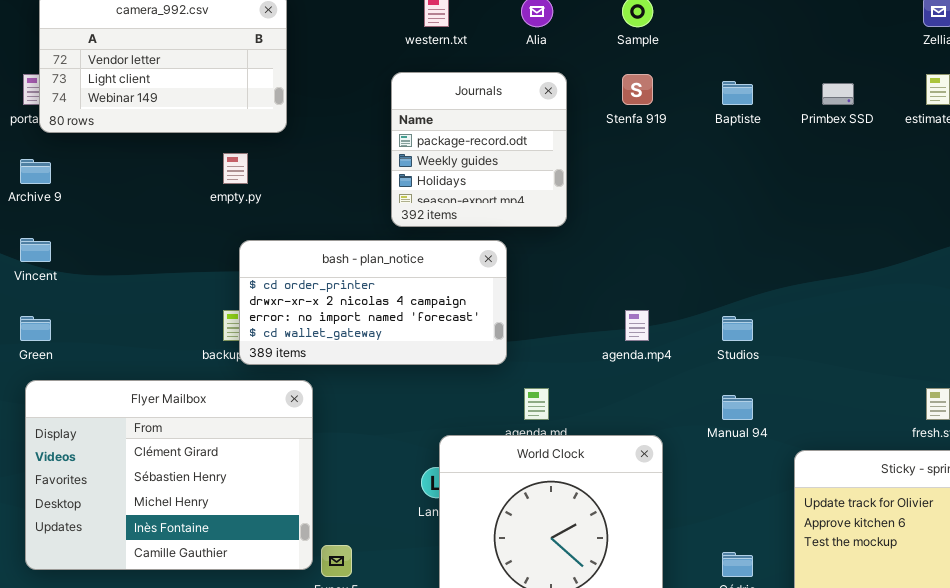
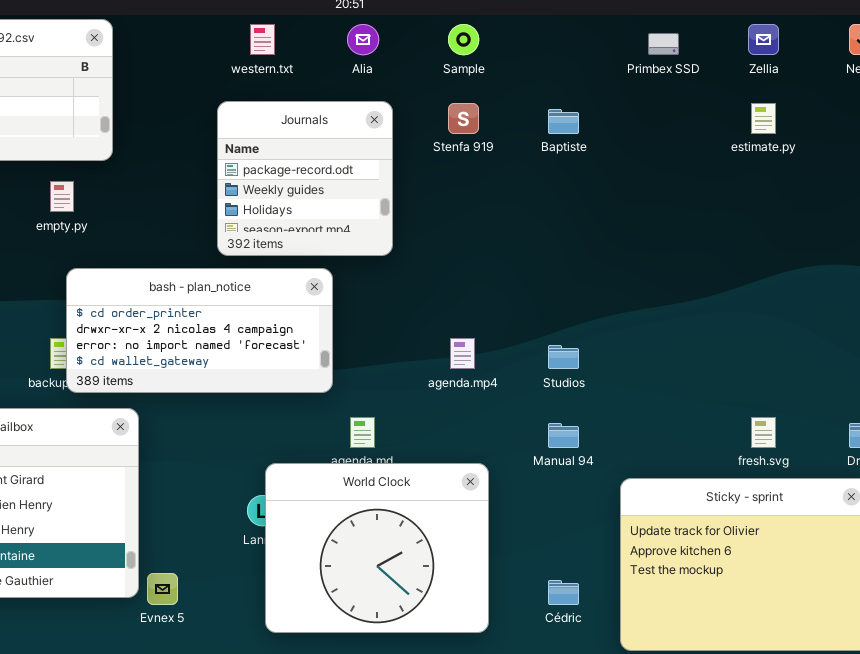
Primbex SSD: [822,83,854,105] -> [648,33,679,55], moved

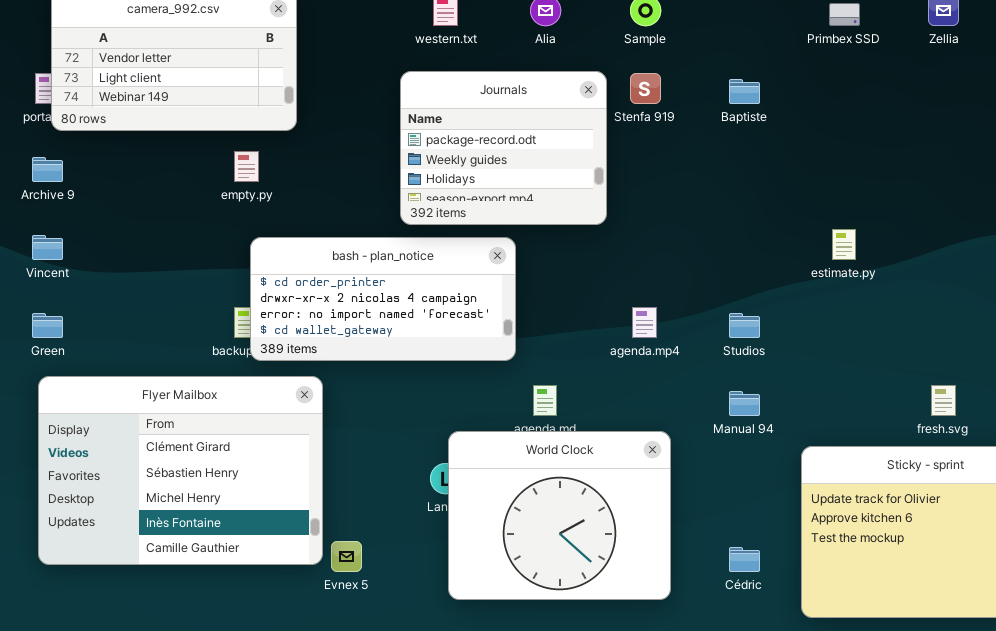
Journals: [217,101,393,256] -> [400,71,607,225], resized
estimate.py: [751,103,776,134] -> [832,229,856,260], moved

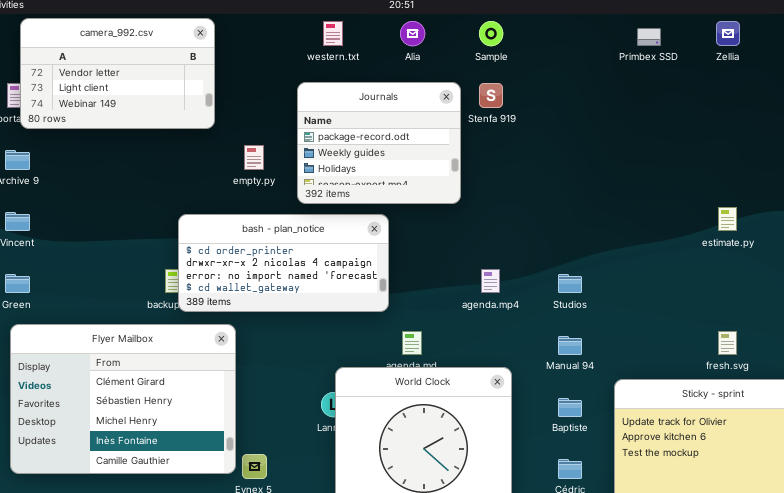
Baptiste: [729,79,760,104] -> [558,398,582,417], moved
empty.py: [234,151,259,182] -> [244,145,264,170], moved
estimate.py: [832,229,856,260] -> [718,207,737,231], moved

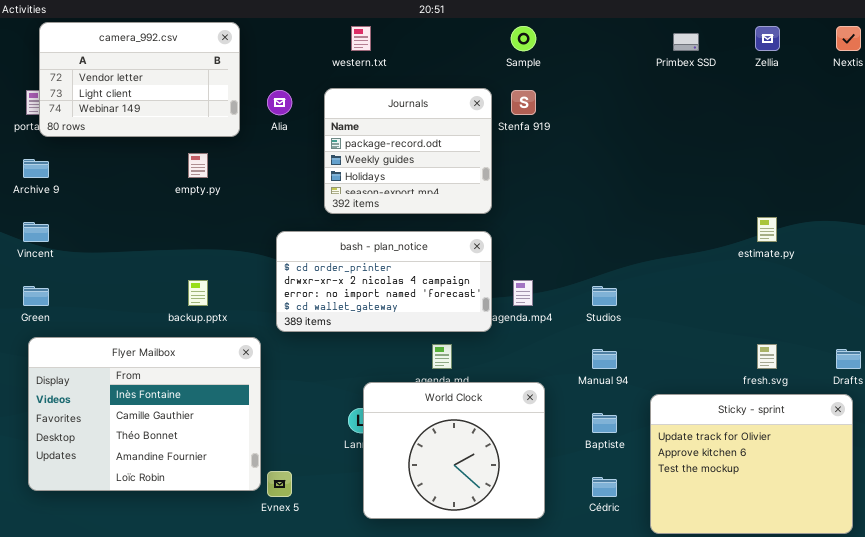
Alia: [400,21,425,46] -> [267,90,292,115], moved
empty.py: [244,145,264,170] -> [188,153,208,178], moved
bash - plan_notice: [178,214,389,312] -> [276,231,492,332], moved
Flyer Mailbox: [10,324,236,474] -> [28,337,261,491], scrolled down 3 rows

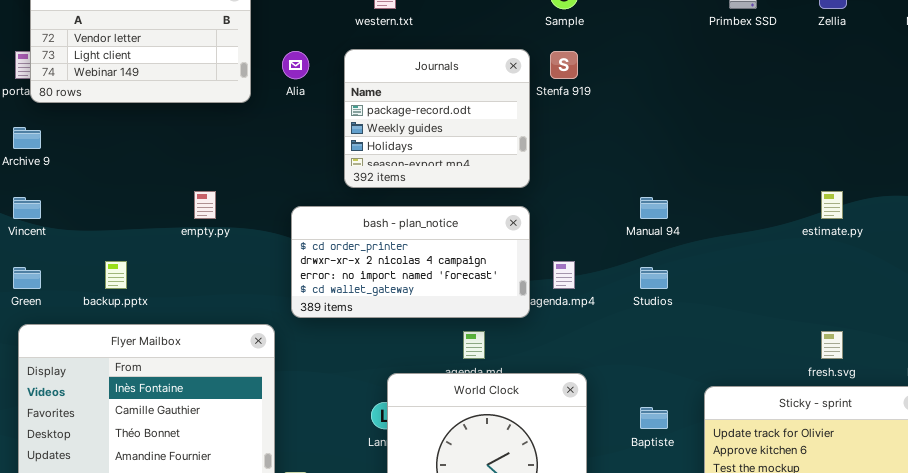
empty.py: [188,153,208,178] -> [194,191,216,219], moved
backup.pptx: [188,280,208,306] -> [105,261,127,289], moved
Manual 94: [592,349,617,369] -> [640,197,668,219], moved

